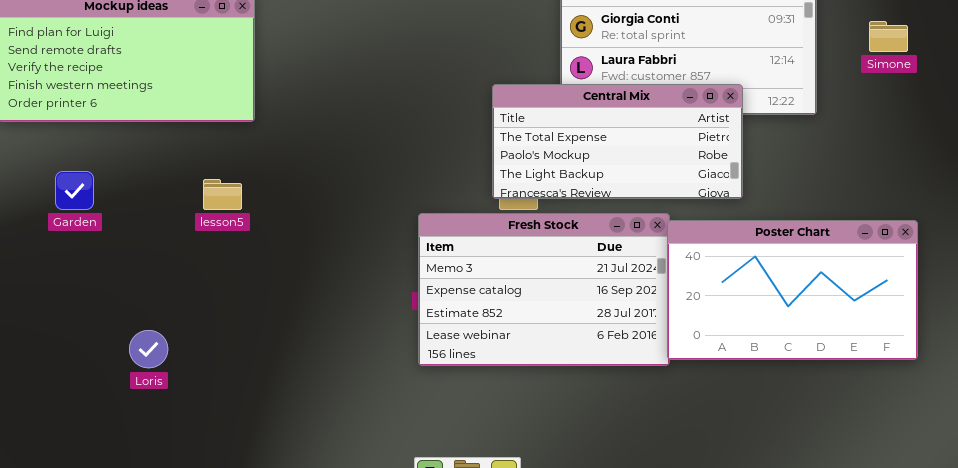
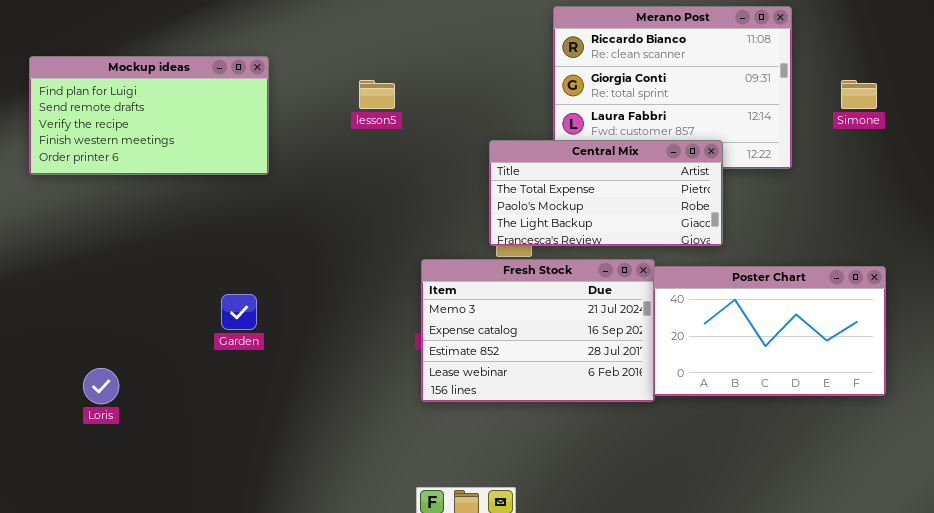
Garden: [55,171,94,210] -> [221,294,257,330], moved
lesson5: [203,179,242,210] -> [359,80,395,109], moved
Loris: [129,330,168,368] -> [83,368,119,404], moved

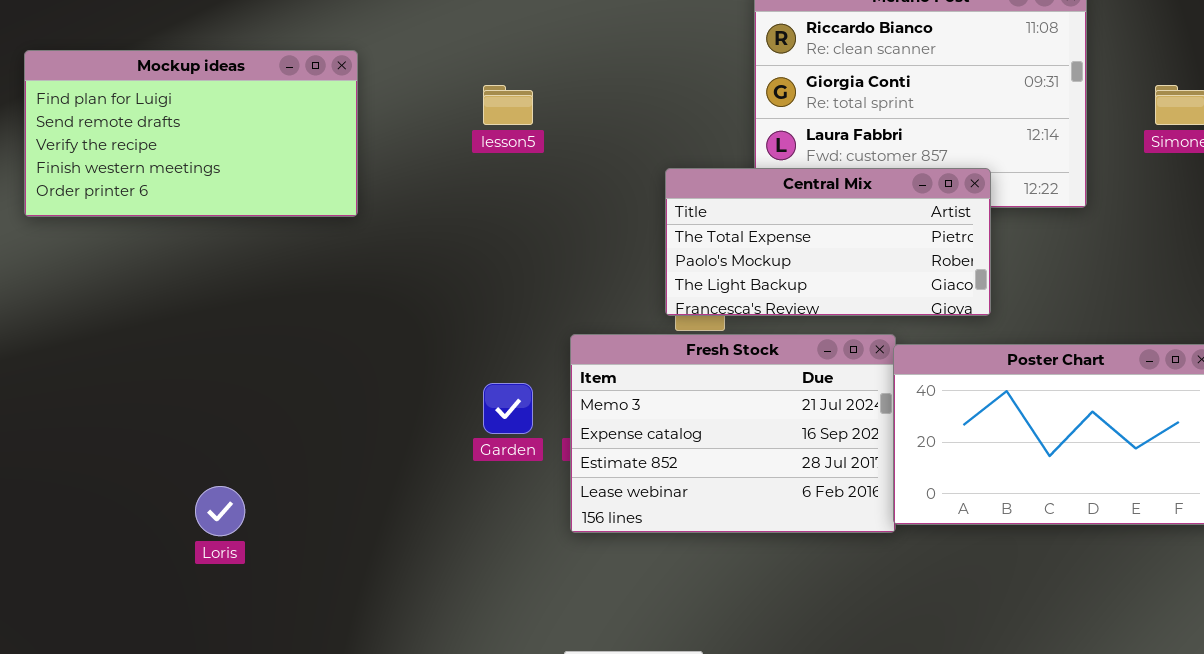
Garden: [221,294,257,330] -> [483,383,533,434], moved
Loris: [83,368,119,404] -> [195,486,245,536], moved

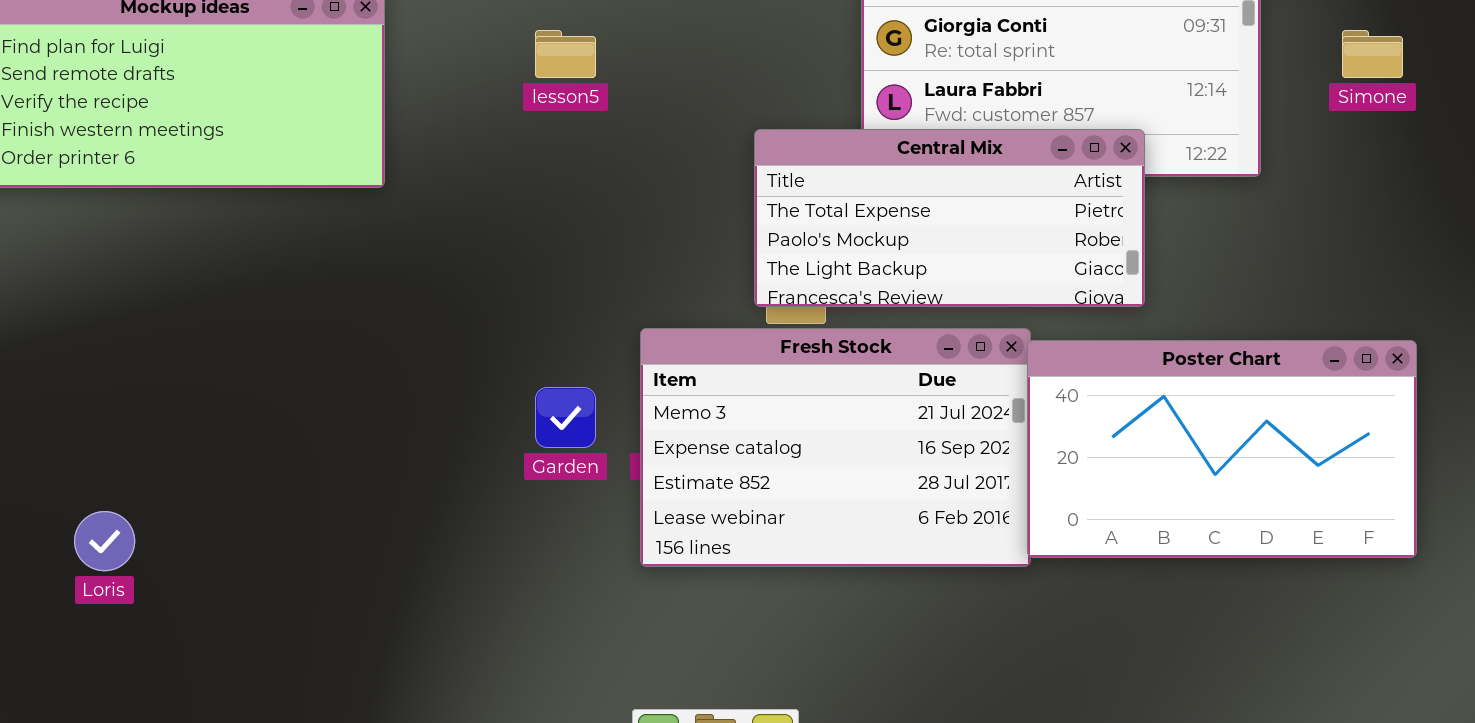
Loris: [195,486,245,536] -> [74,511,135,571], moved

